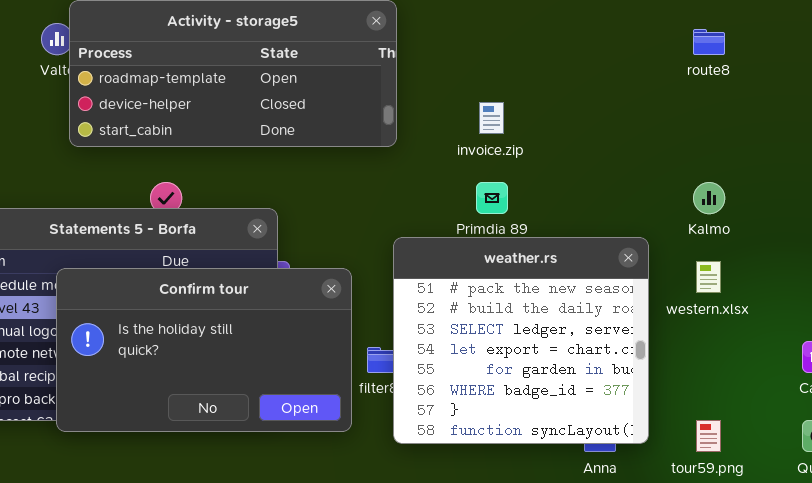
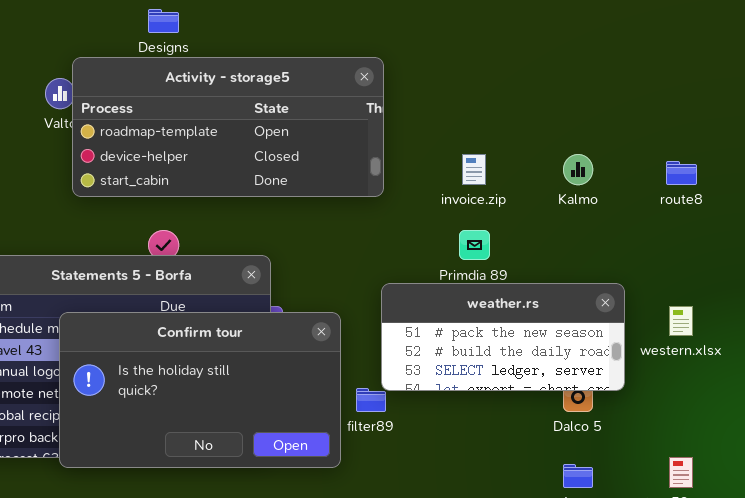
route8: [693,29,725,55] -> [666,161,697,185], moved
Kalmo: [693,182,725,214] -> [563,154,593,185], moved
weather.rs: [393,237,649,444] -> [381,283,625,391], resized

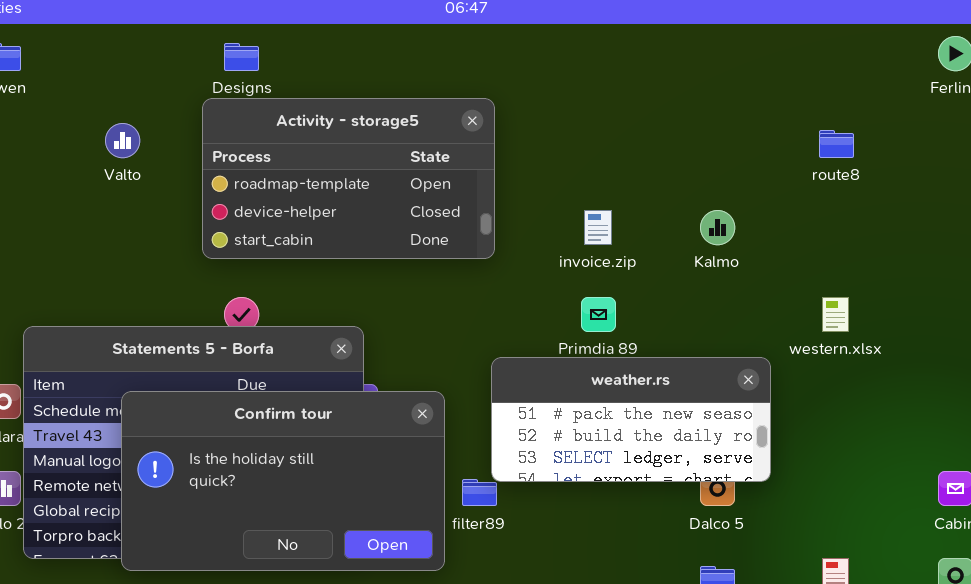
Activity - storage5: [72,57,384,197] -> [202,98,495,259], resized
route8: [666,161,697,185] -> [819,130,854,158], moved
western.xlsx: [669,306,693,336] -> [822,297,849,332], moved

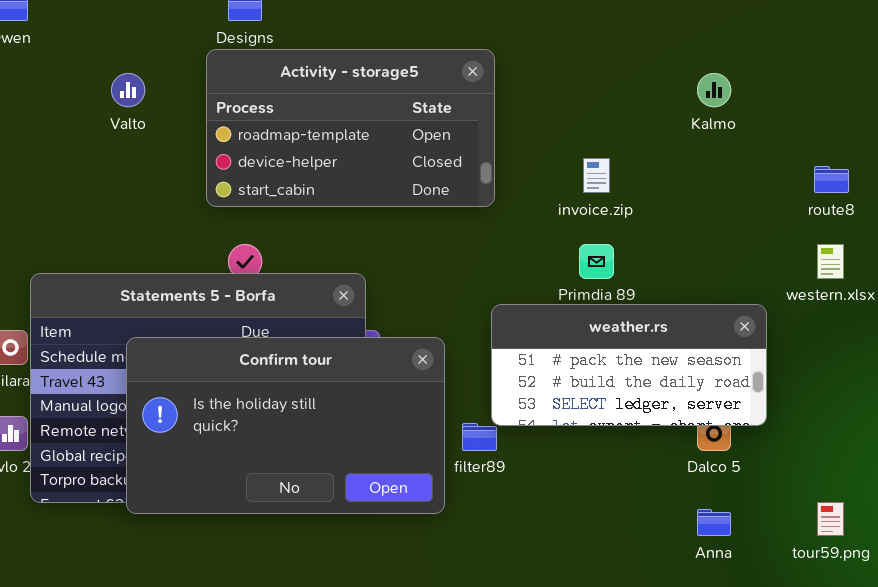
route8: [819,130,854,158] -> [814,166,849,193], moved
Kalmo: [700,210,735,245] -> [697,73,731,107], moved

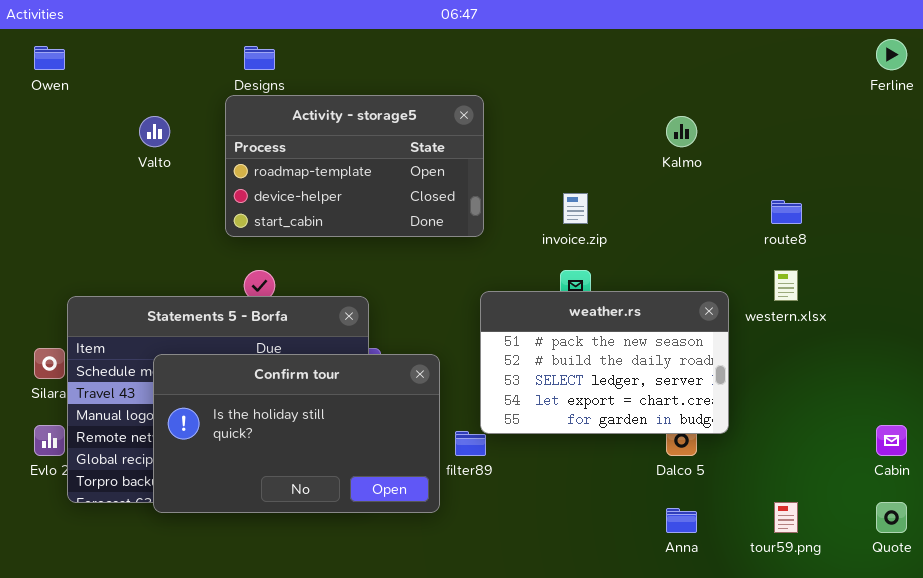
weather.rs: [491,304,767,426] -> [480,291,729,434], resized

